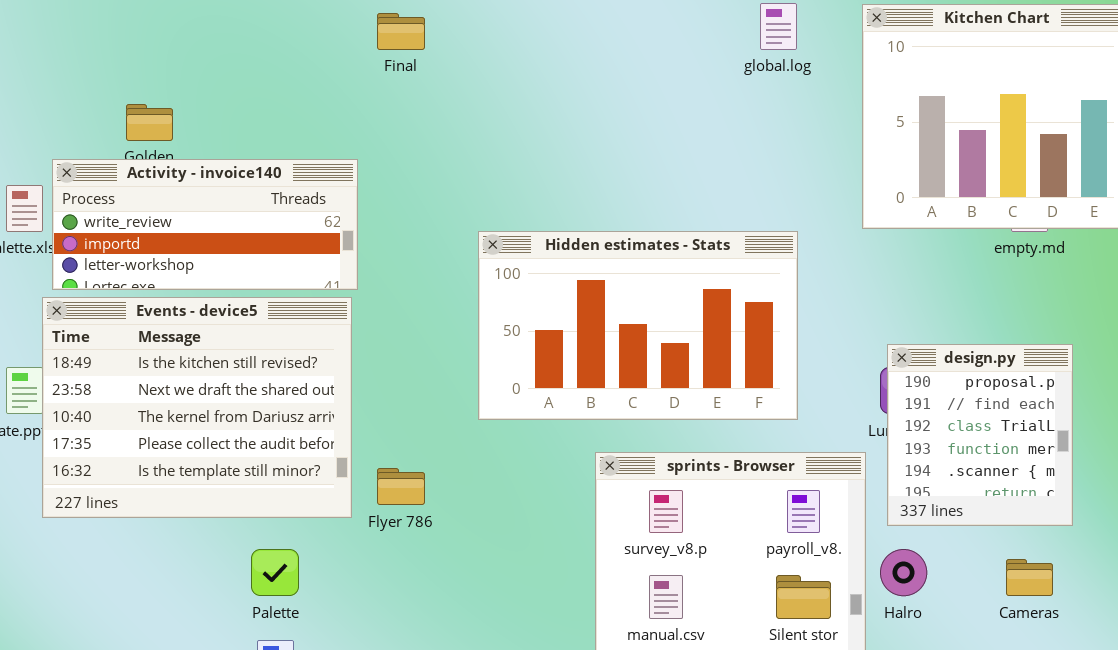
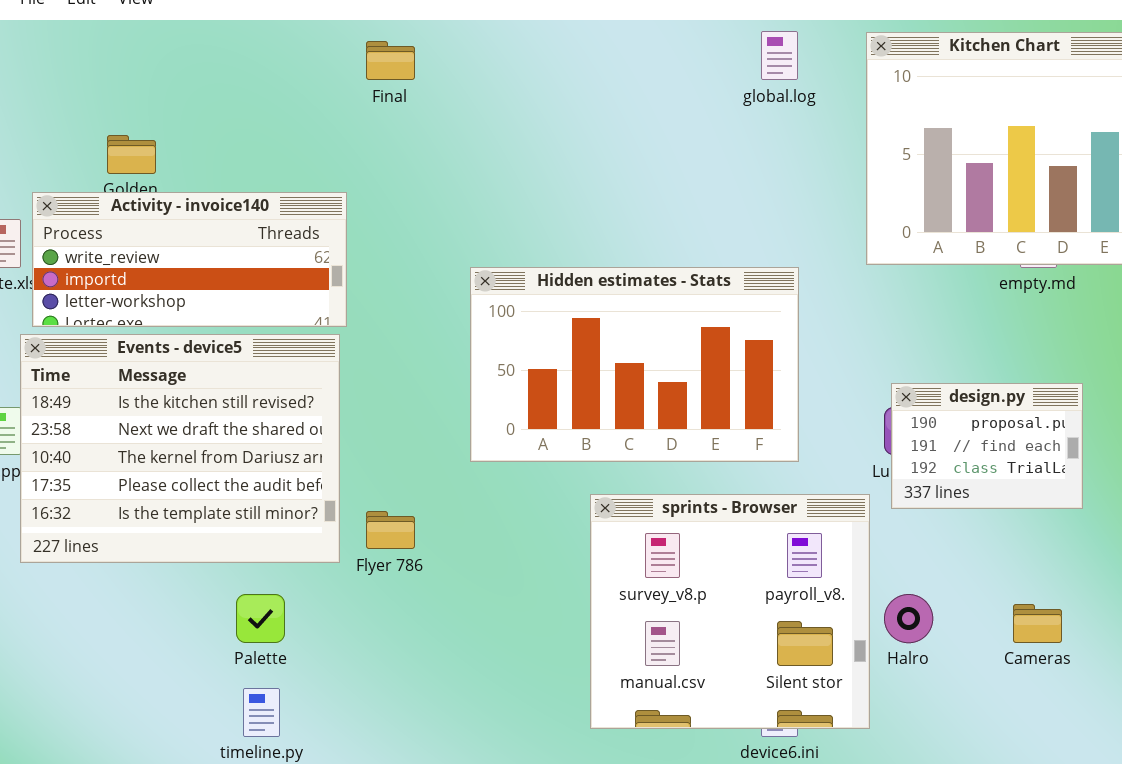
design.py: [887,344,1073,526] -> [891,383,1083,509], resized

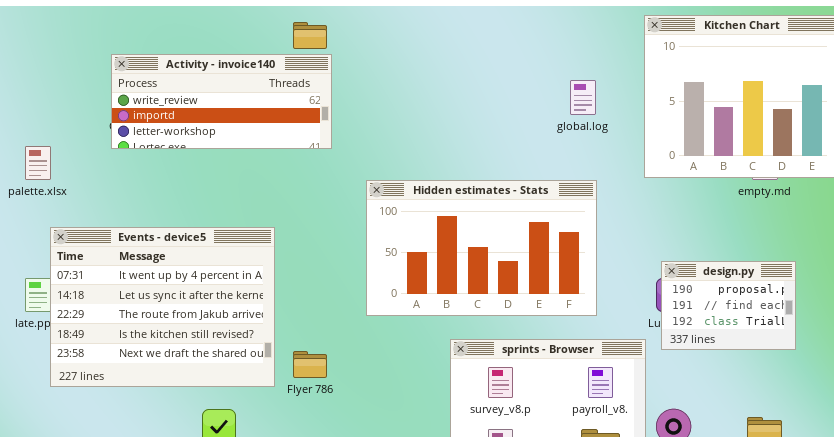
global.log: [761,31,798,80] -> [570,80,596,115], moved
Activity - invoice140: [32,192,347,327] -> [111,54,332,149], moved
Events - device5: [20,334,340,563] -> [50,227,275,387], scrolled up 3 rows

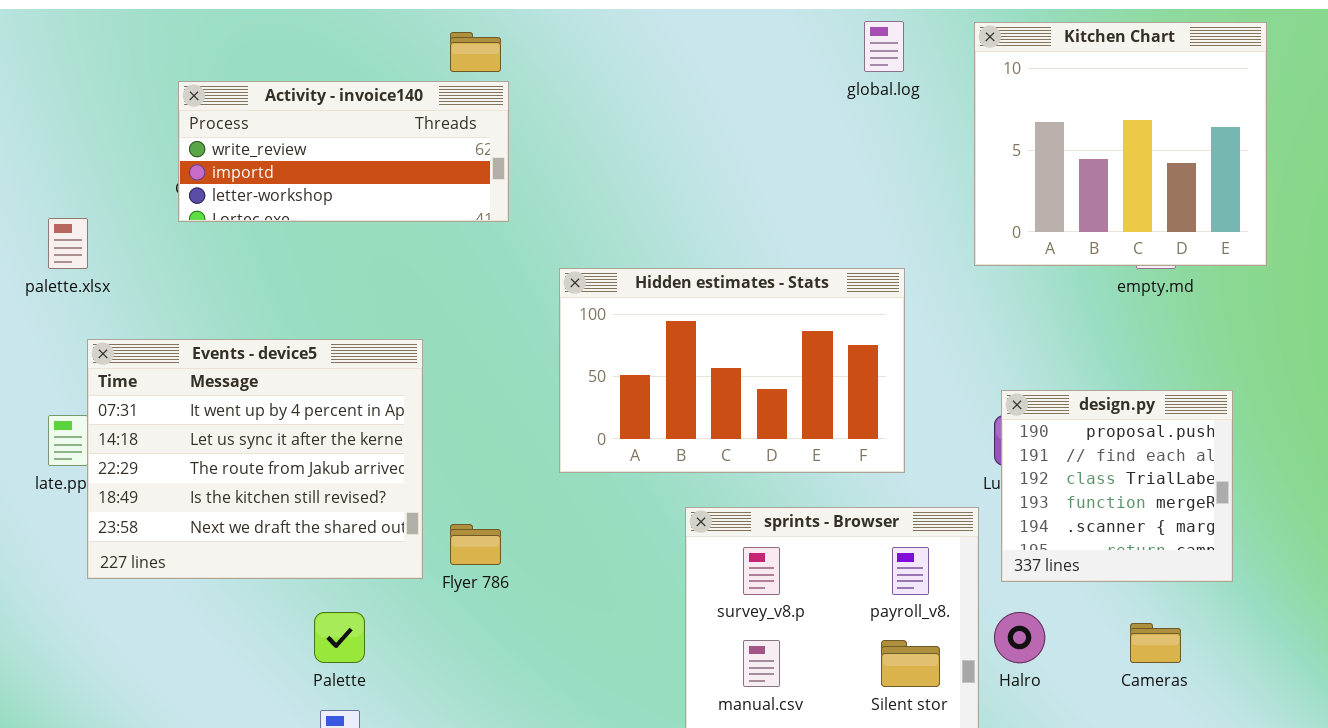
global.log: [570,80,596,115] -> [864,21,904,72], moved
design.py: [661,261,796,350] -> [1001,390,1233,582], resized

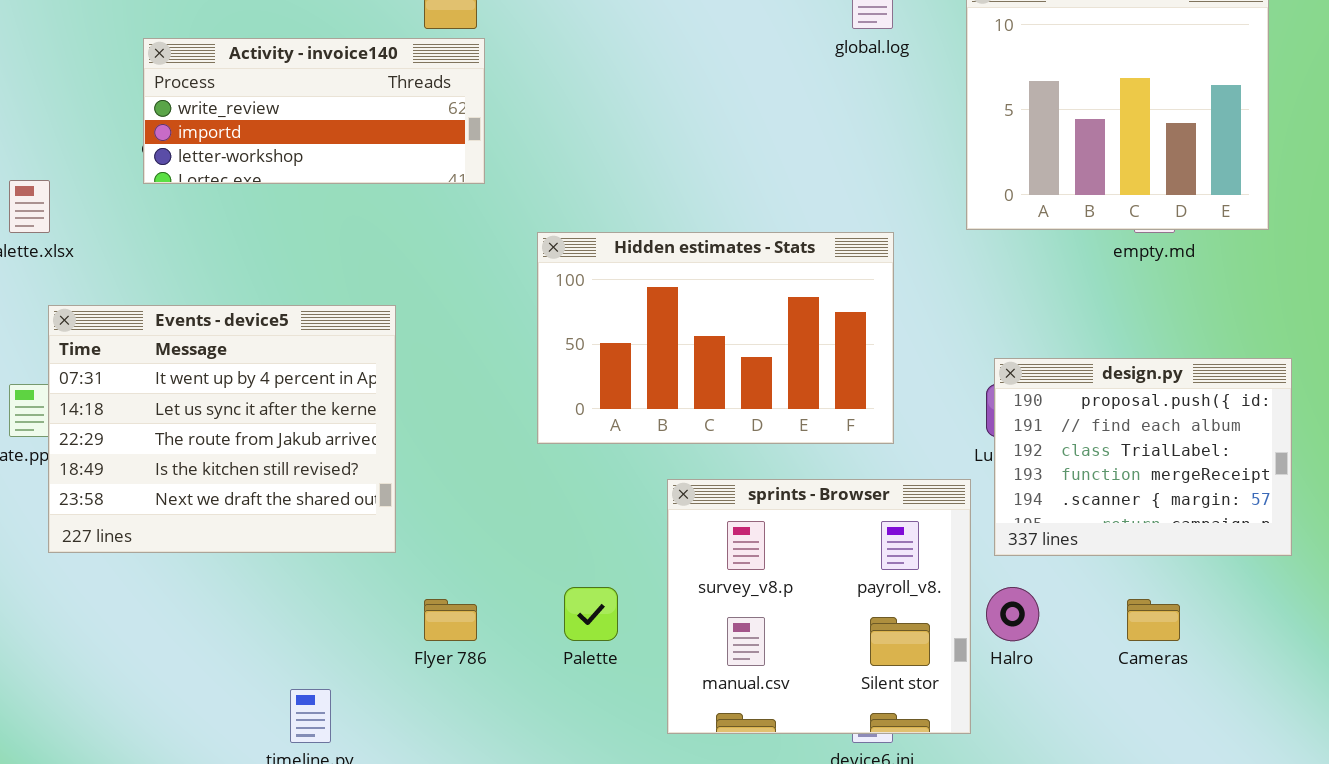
design.py: [1001,390,1233,582] -> [994,358,1292,556], resized
Flyer 786: [450,524,501,565] -> [424,599,477,641], moved
Palette: [314,612,365,663] -> [564,587,618,641], moved

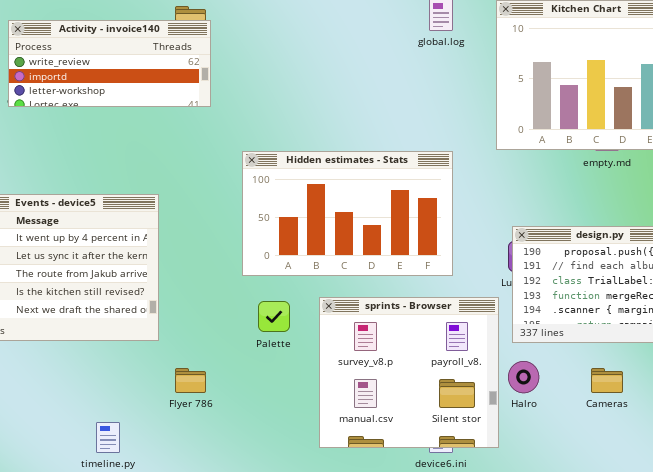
Activity - invoice140: [143,38,485,184] -> [8,20,211,107], moved
Palette: [564,587,618,641] -> [258,301,290,332], moved

